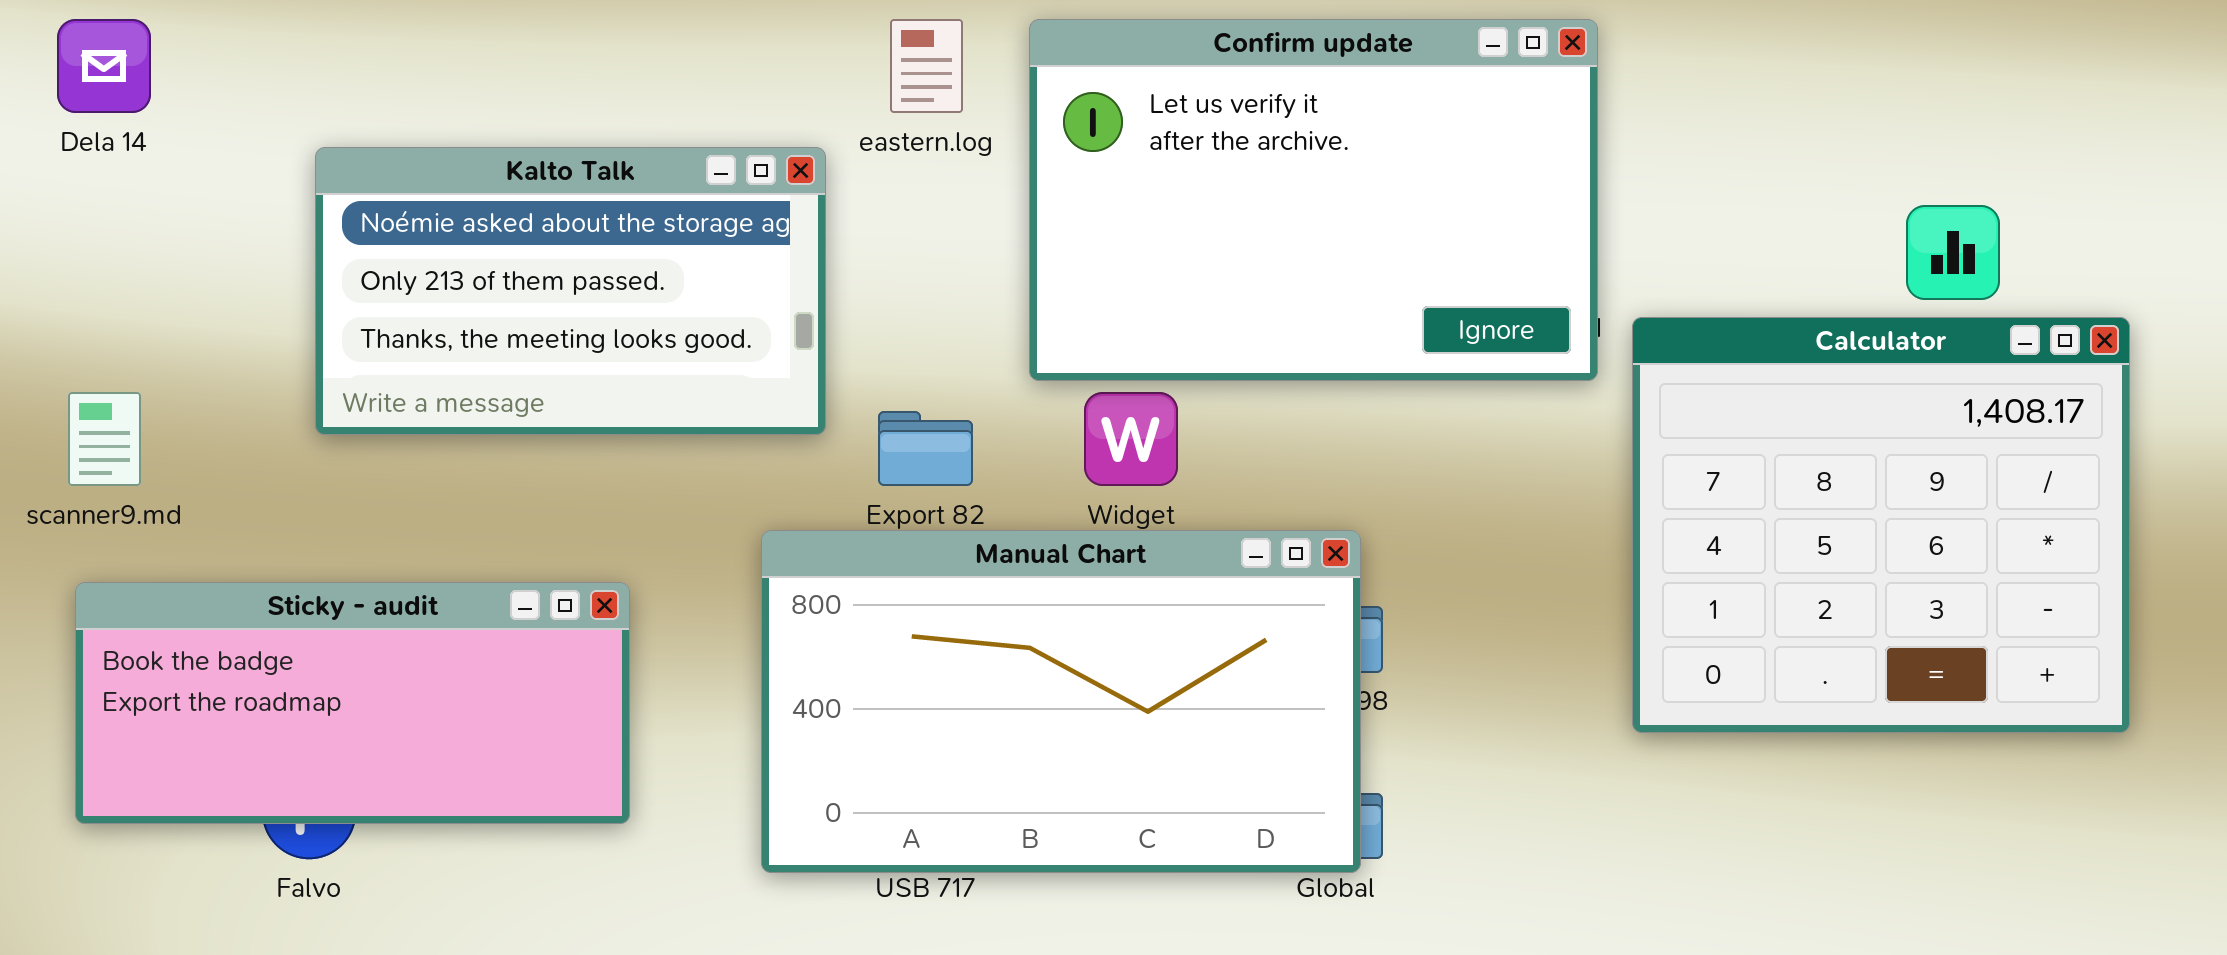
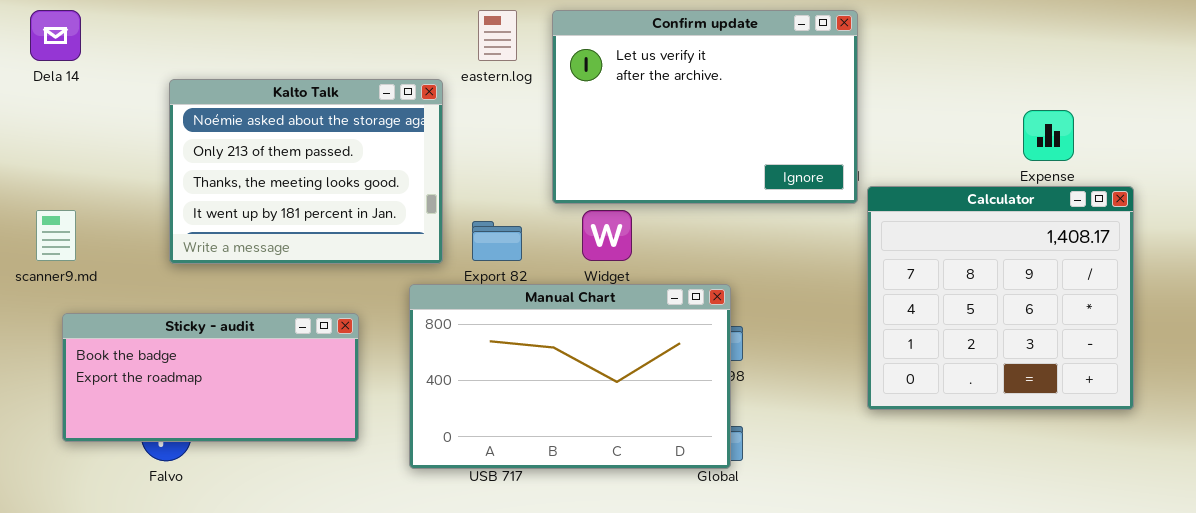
Kalto Talk: [315,147,826,435] -> [169,79,443,264], resized
Calculator: [1632,317,2130,733] -> [867,186,1134,410], moved
Sticky - audit: [75,582,630,824] -> [62,313,359,442], moved

